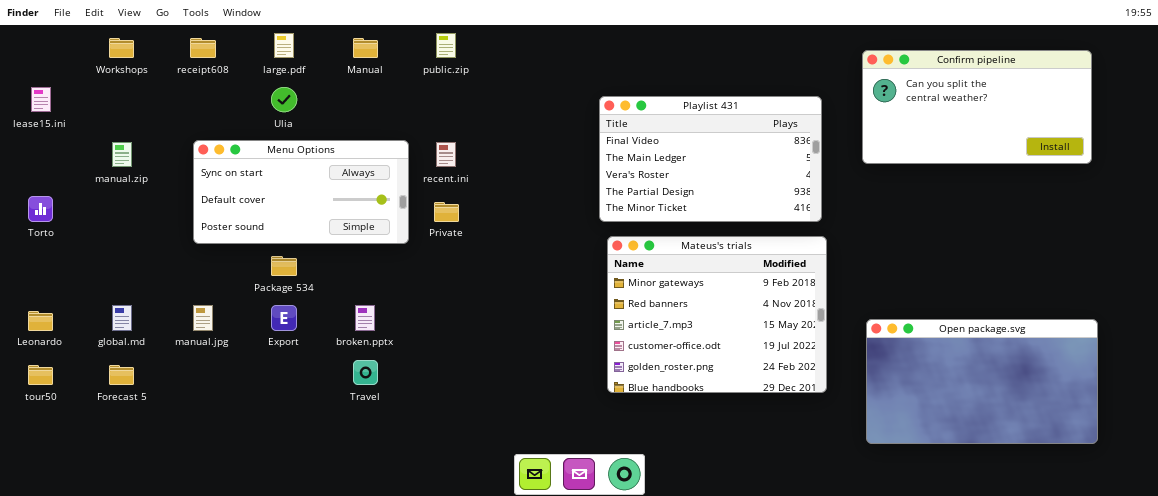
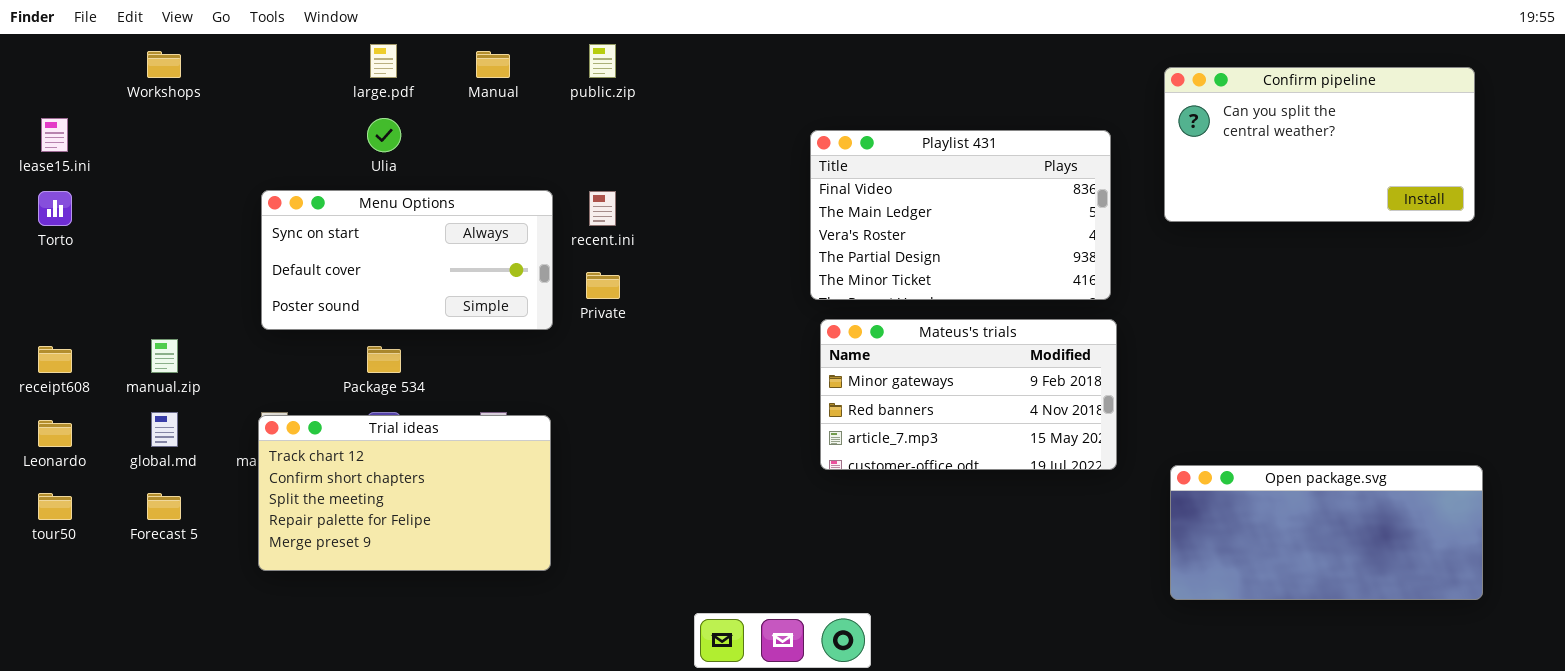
receipt608: [190,38,216,58] -> [38,346,72,373], moved
manual.zip: [112,142,132,167] -> [151,339,178,373], moved
Torto: [28,196,53,222] -> [38,191,72,226], moved
Mateus's trials: [607,236,827,393] -> [820,319,1117,470], resized
Trial ideas: none -> [258,415,551,571], opened
Open package.svg: [866,319,1098,444] -> [1170,465,1483,600], resized

